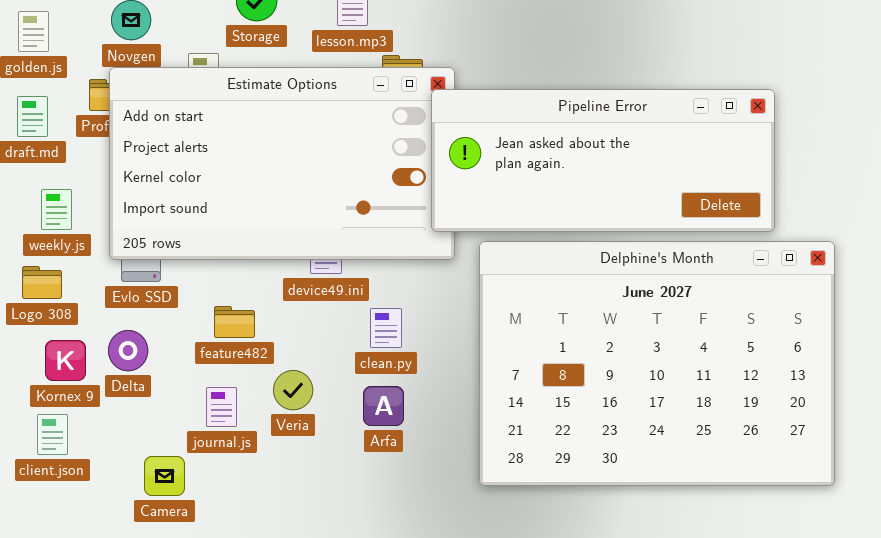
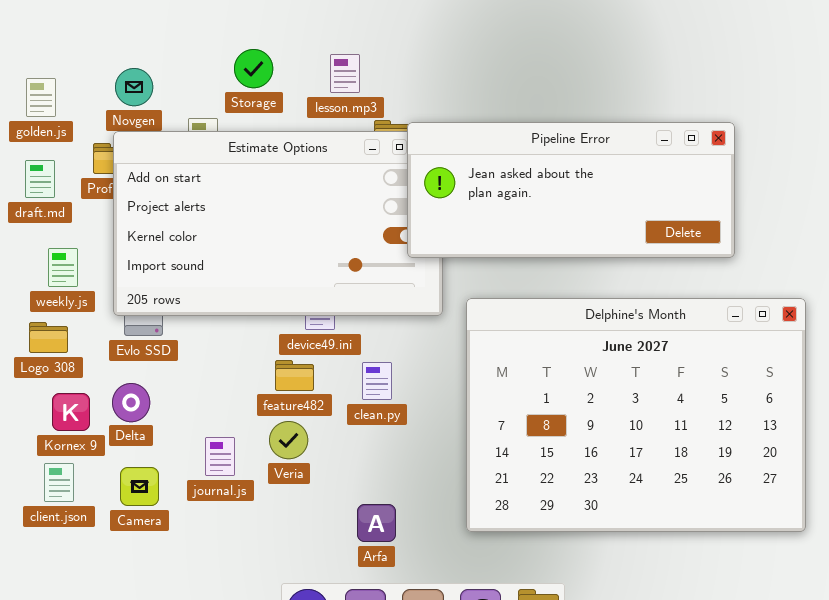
Pipeline Error: [431,89,775,232] -> [407,122,735,258], moved
feature482: [214,306,255,338] -> [275,360,314,391], moved
Arfa: [363,386,404,426] -> [357,504,396,542], moved
Camera: [144,456,185,496] -> [120,467,159,506], moved

